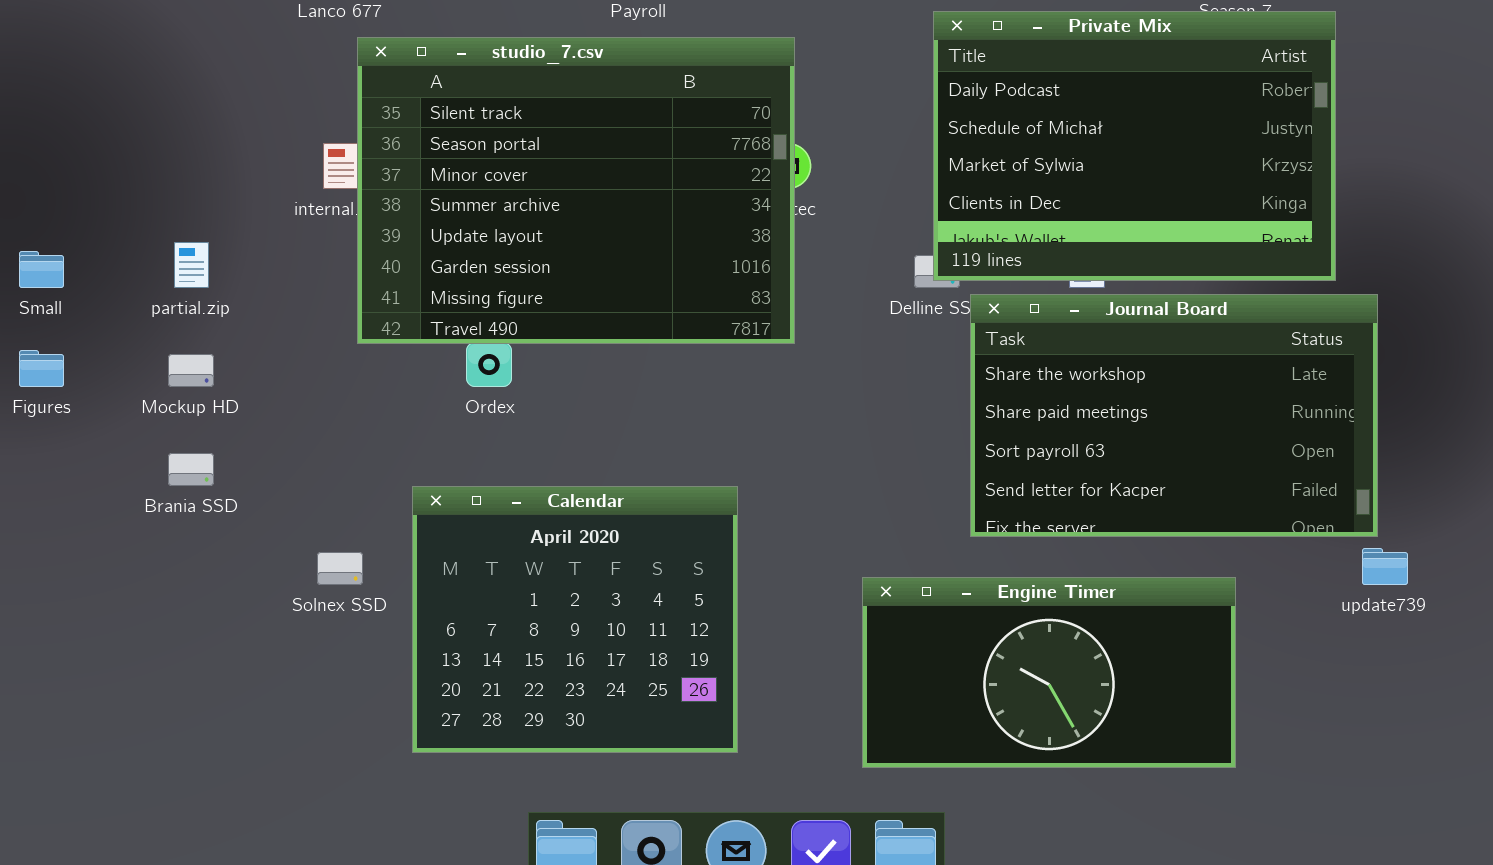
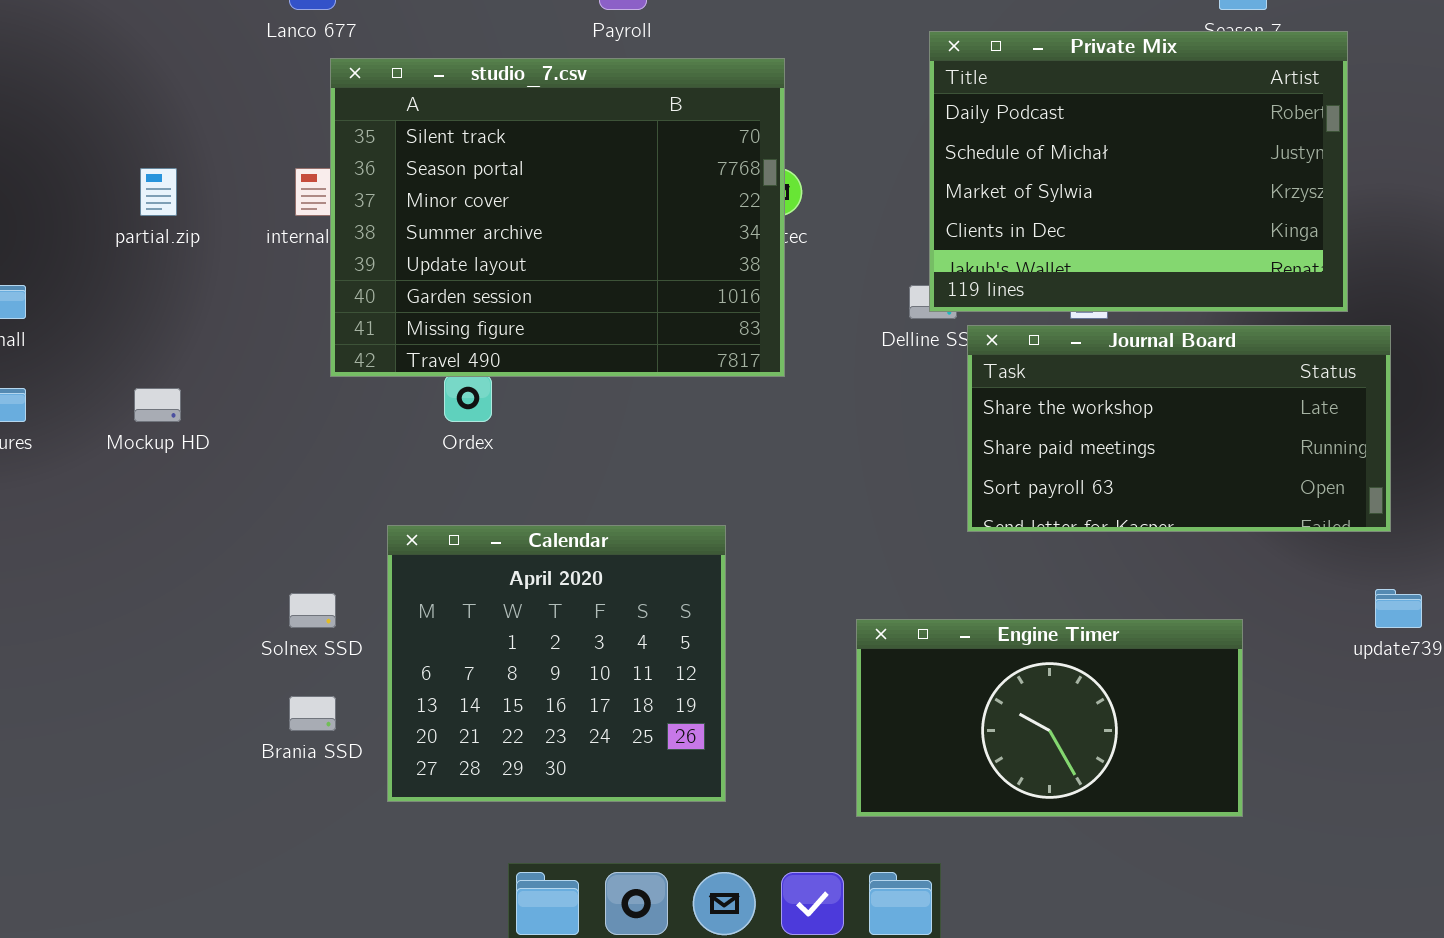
partial.zip: [174,242,209,288] -> [140,168,177,216], moved
Journal Board: [970,294,1378,537] -> [967,325,1391,532], resized
Brania SSD: [168,453,214,486] -> [289,696,336,731], moved

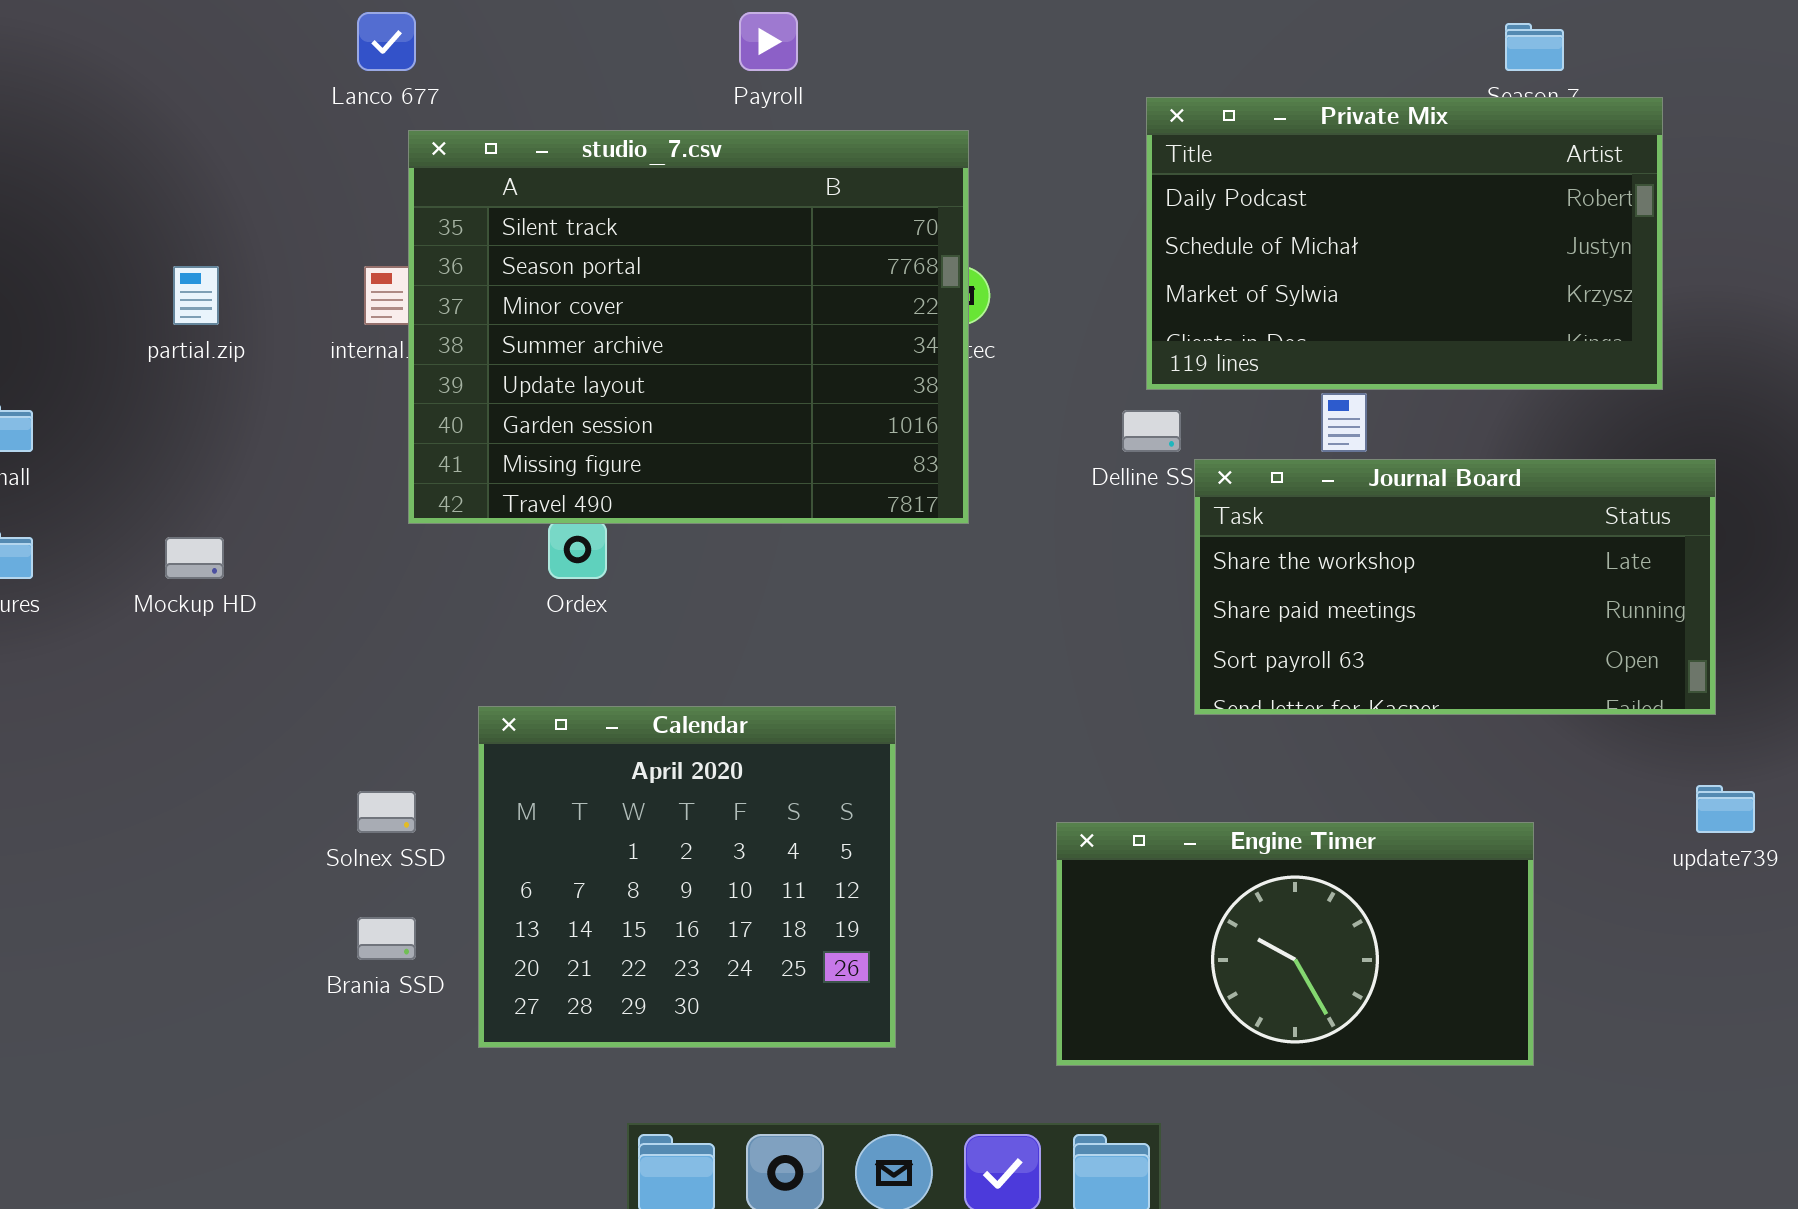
Private Mix: [929,31,1348,312] -> [1146,97,1663,390], resized

